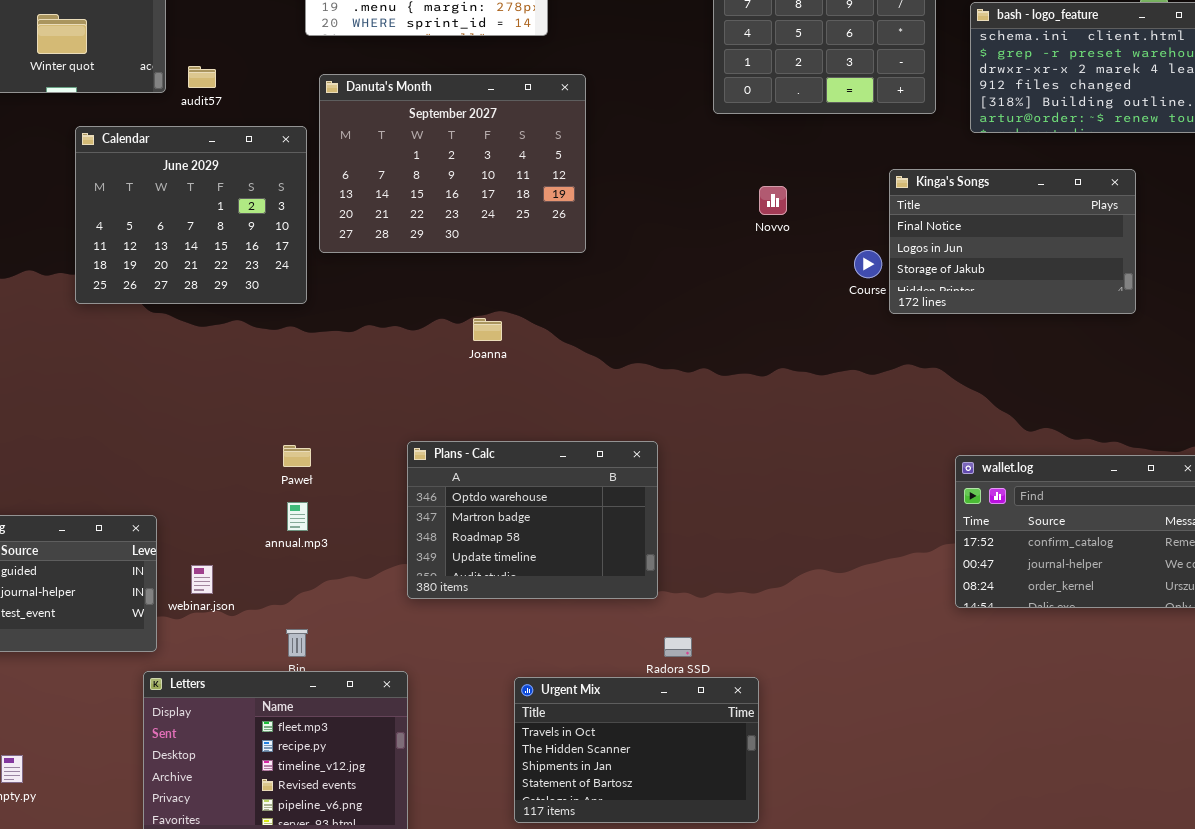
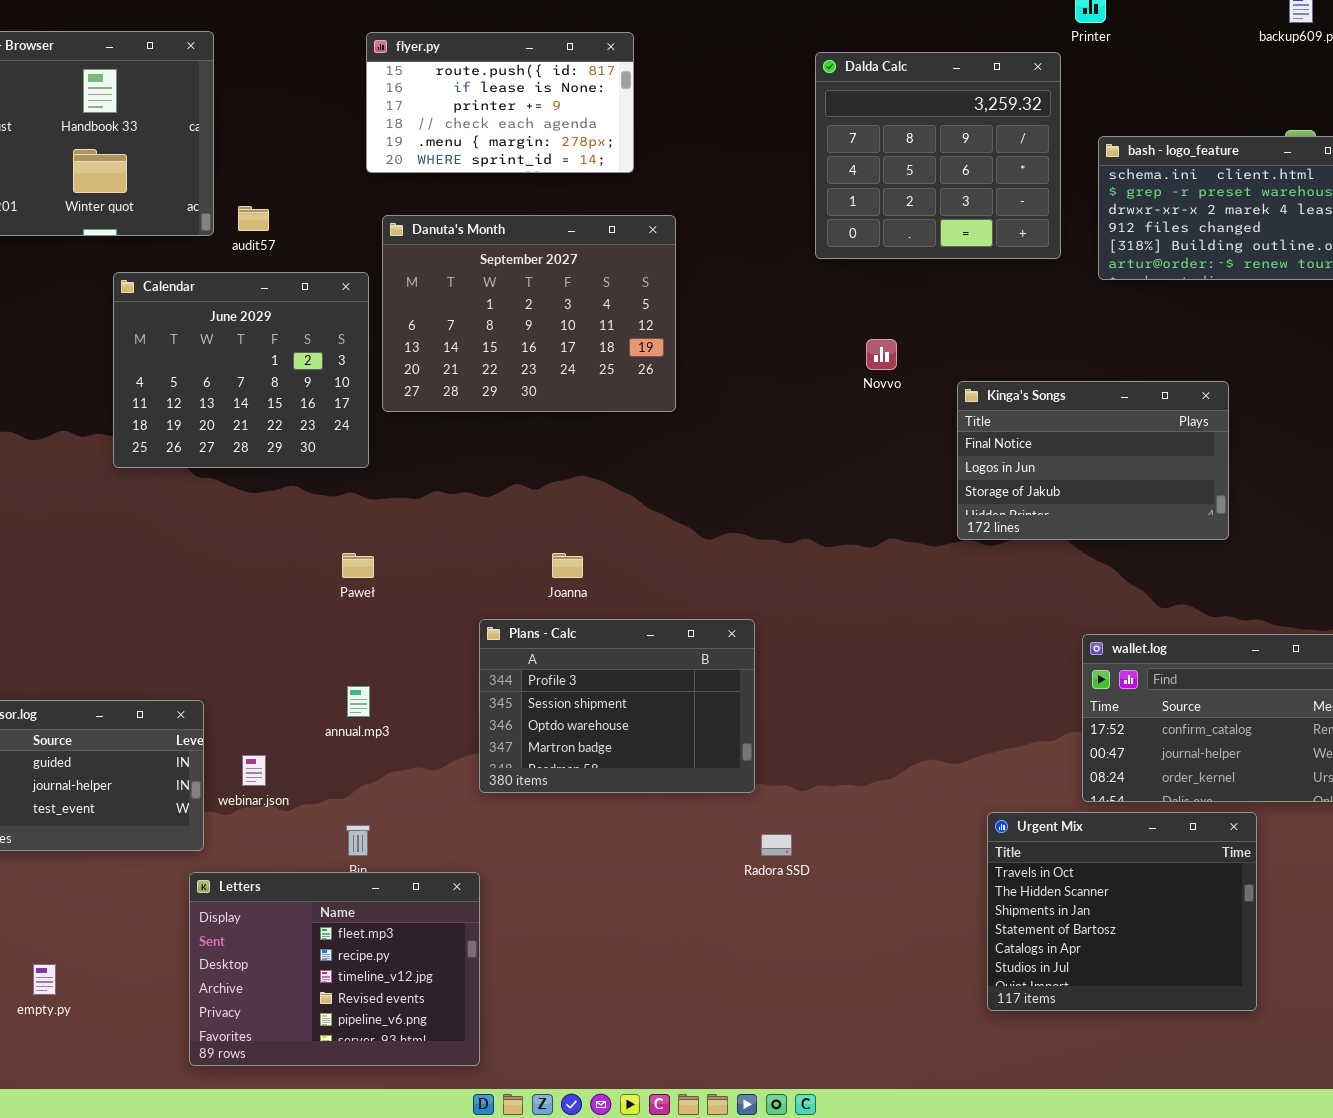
Kinga's Songs: [889,169,1136,314] -> [957,381,1229,540], moved
Joanna: [473,318,502,341] -> [552,553,583,578], moved
Plans - Calc: [407,441,658,599] -> [479,619,755,793], scrolled up 2 rows
Paweł: [283,445,311,467] -> [342,553,374,578], moved
Urgent Mix: [514,677,759,823] -> [987,812,1257,1011], moved, resized

